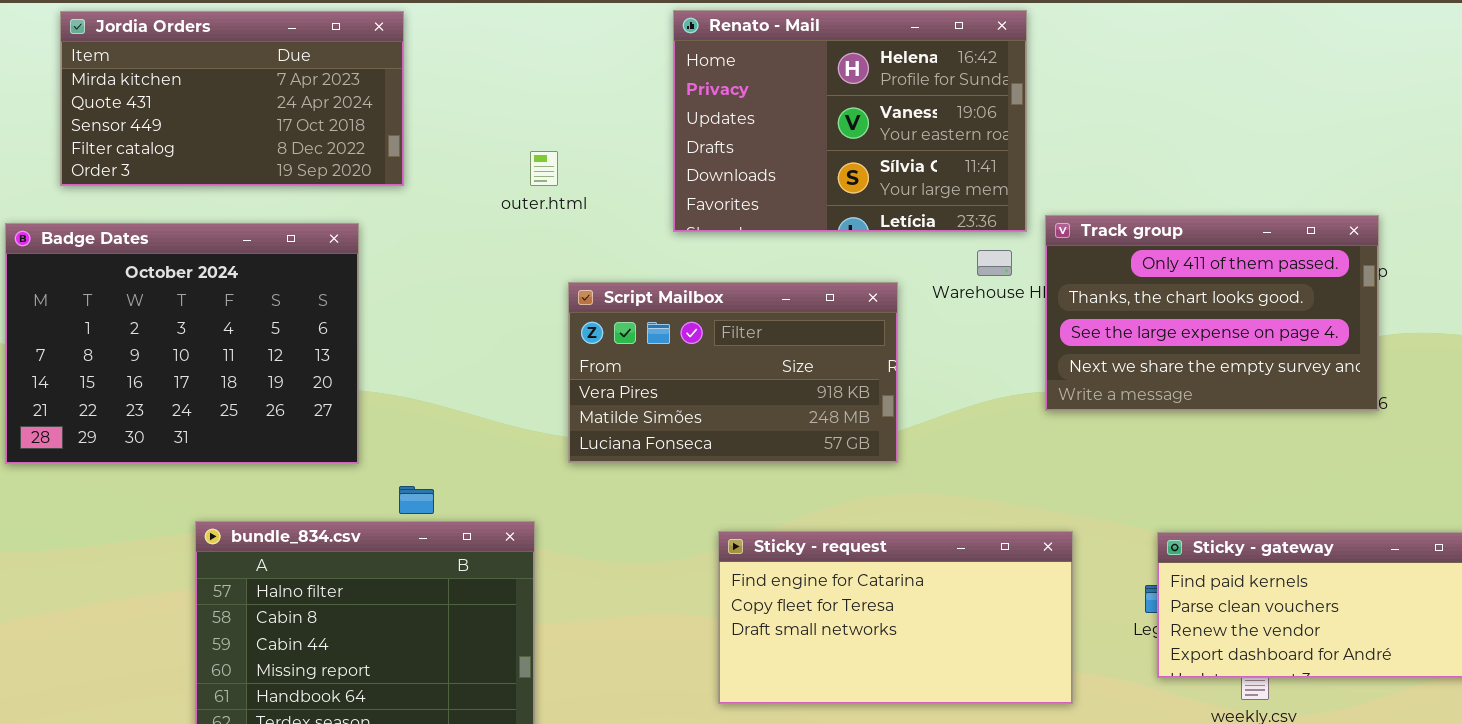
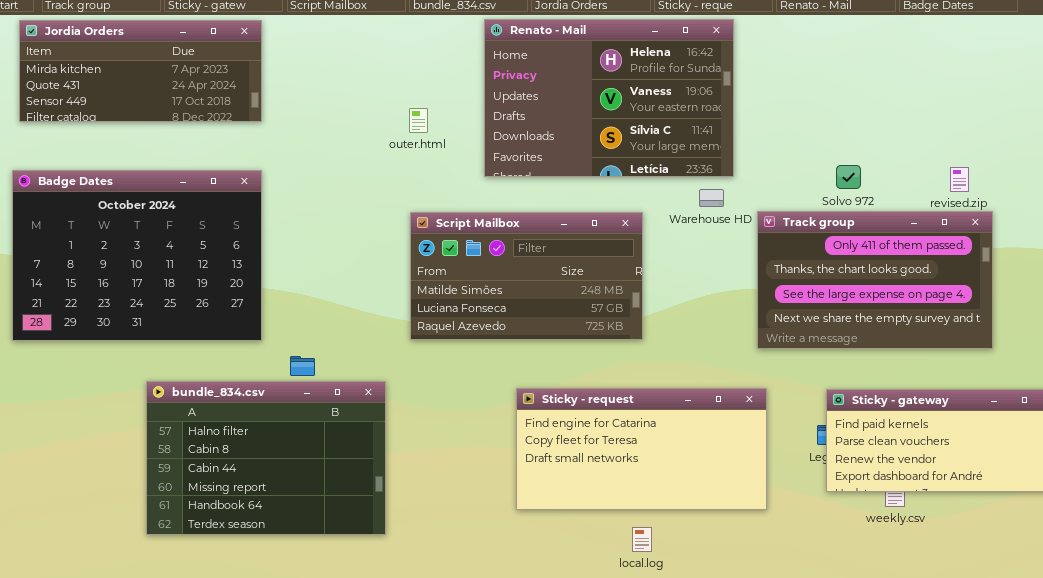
Jordia Orders: [60,11,404,186] -> [19,20,262,122], moved, resized
outer.html: [530,151,558,186] -> [409,108,428,133], moved
Track group: [1045,215,1379,411] -> [757,211,993,349], moved
Script Mailbox: [568,282,898,463] -> [410,212,643,340], scrolled down 1 row

